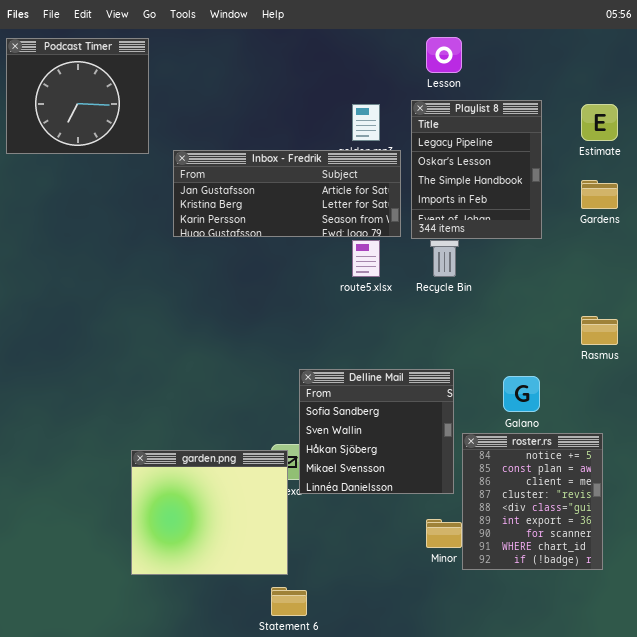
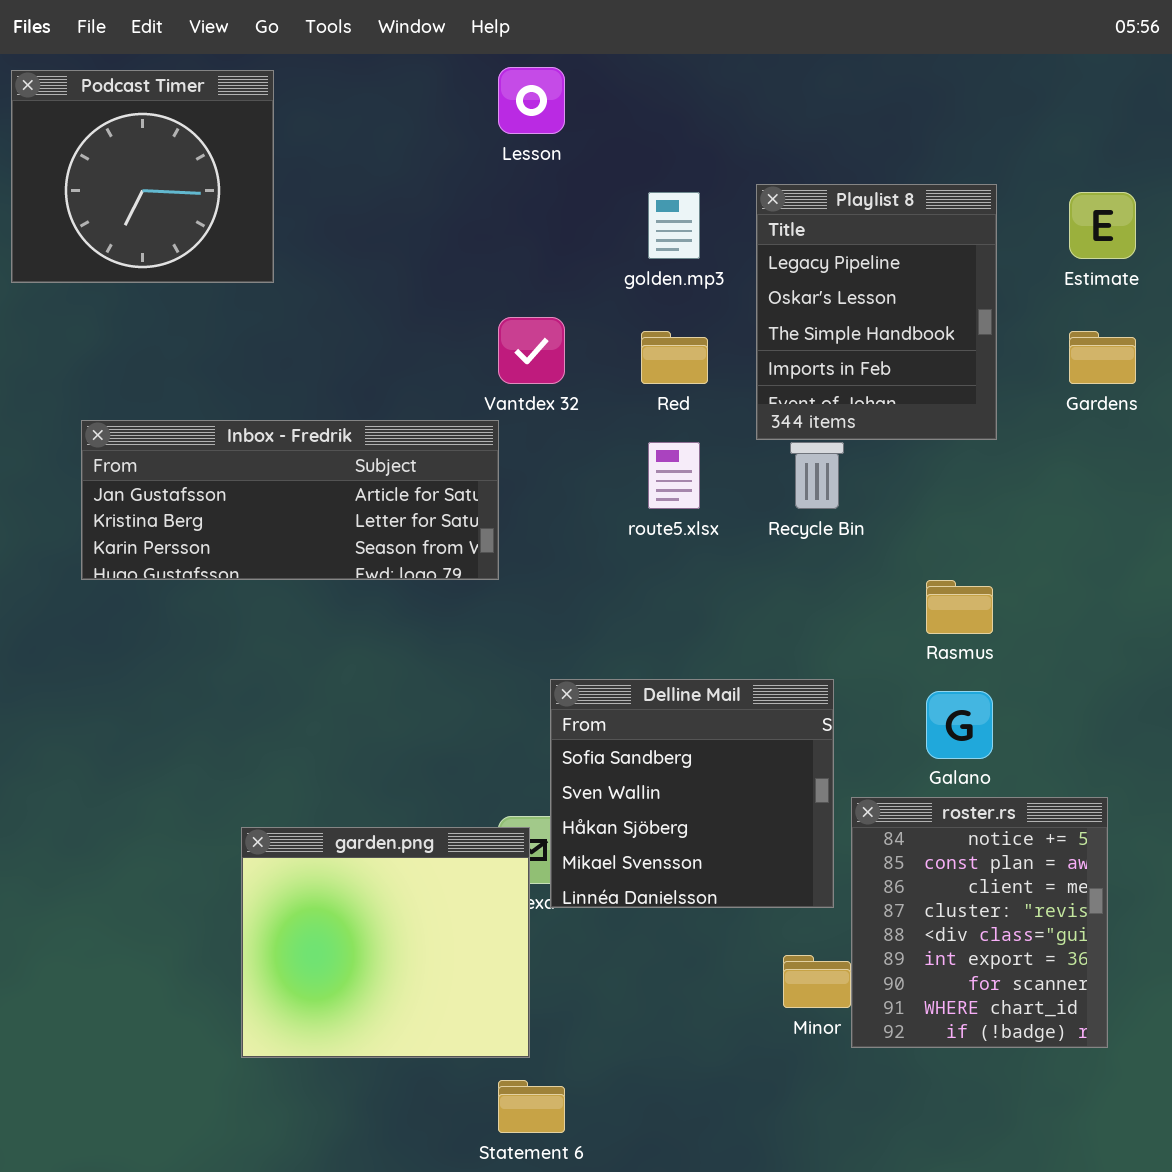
Lesson: [426,37,462,73] -> [498,67,565,134], moved
Inbox - Fredrik: [173,150,401,237] -> [81,420,499,580], moved
Rasmus: [581,316,618,345] -> [926,580,993,634], moved

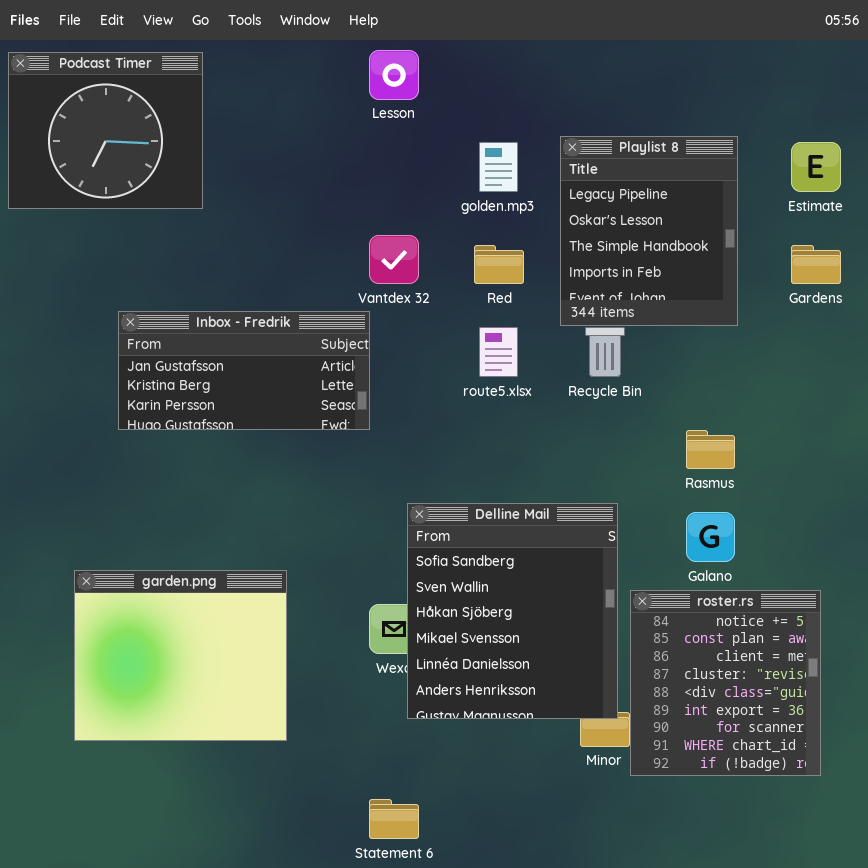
Inbox - Fredrik: [81,420,499,580] -> [118,311,370,430], resized
Delline Mail: [550,679,834,908] -> [407,503,618,719], resized
garden.png: [241,827,530,1058] -> [74,570,287,741], moved

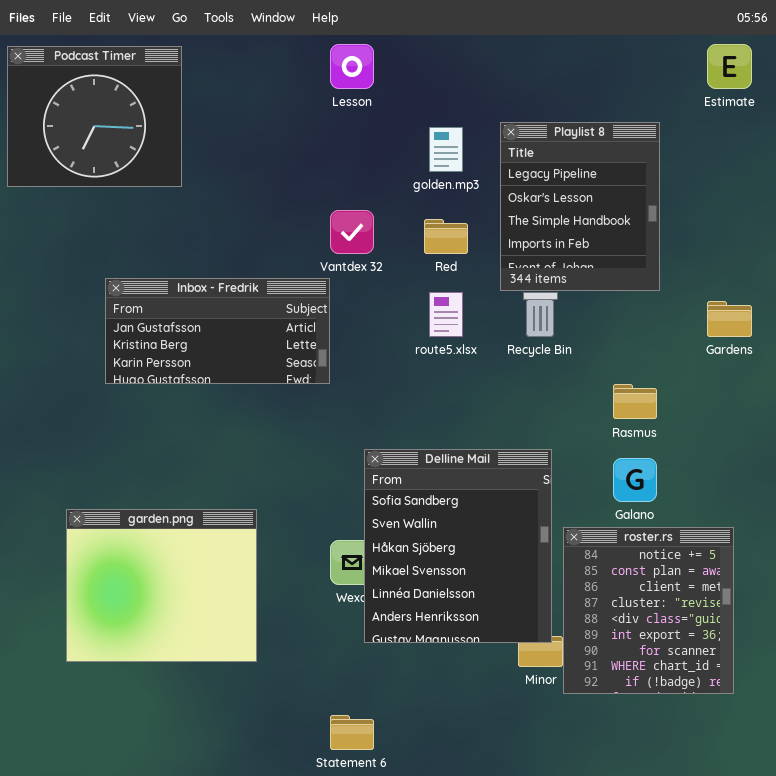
Estimate: [791,142,841,192] -> [707,44,752,89], moved
Gardens: [791,245,841,284] -> [707,301,752,337], moved

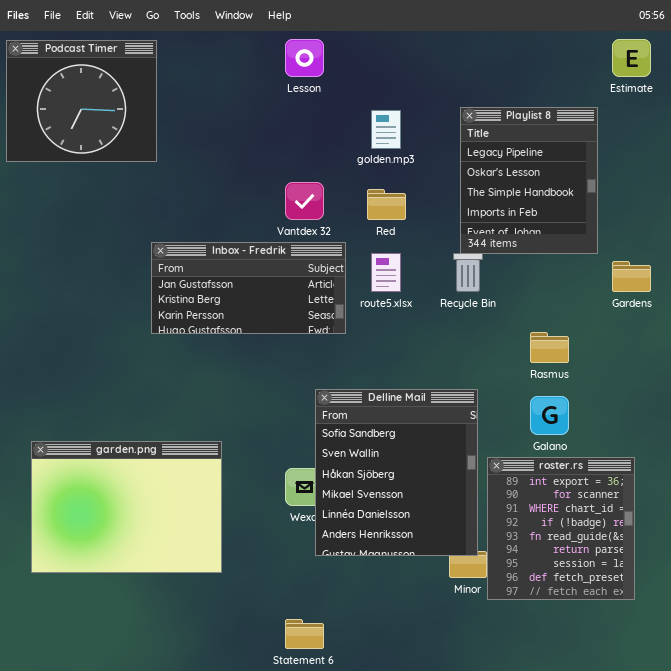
Playlist 8: [500,122,660,291] -> [460,107,598,254], moved
Inbox - Fredrik: [105,278,330,384] -> [151,242,346,334], moved
garden.png: [66,509,257,662] -> [31,441,222,573], resized
roster.rs: [563,527,734,694] -> [487,457,635,600], scrolled down 5 rows

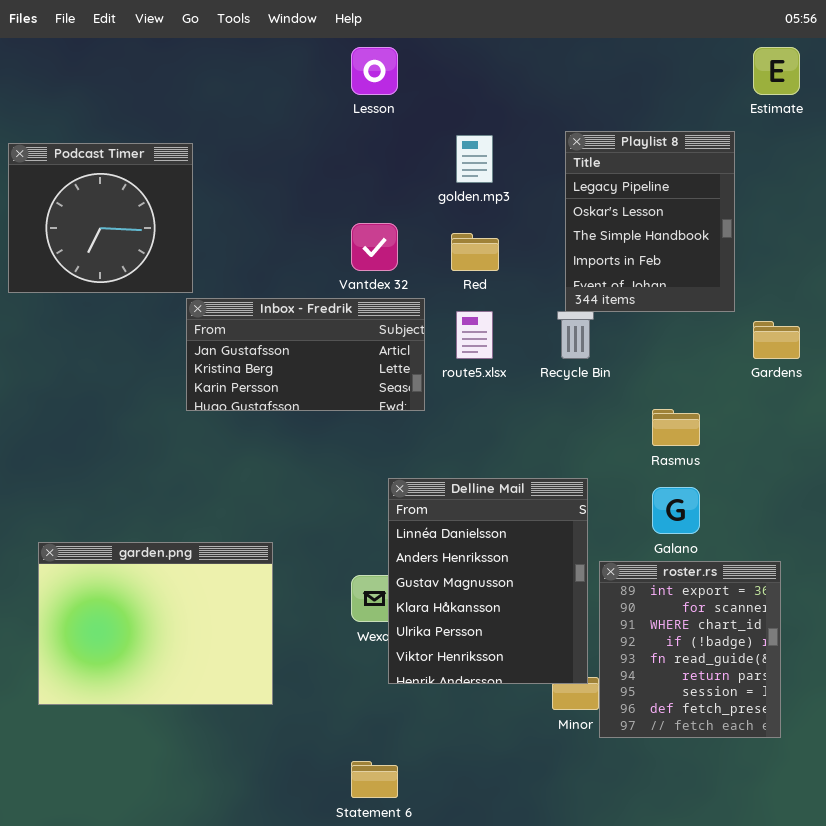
Podcast Timer: [6,40,157,162] -> [8,143,193,293], moved
Delline Mail: [315,389,478,556] -> [388,478,588,684], scrolled down 4 rows

